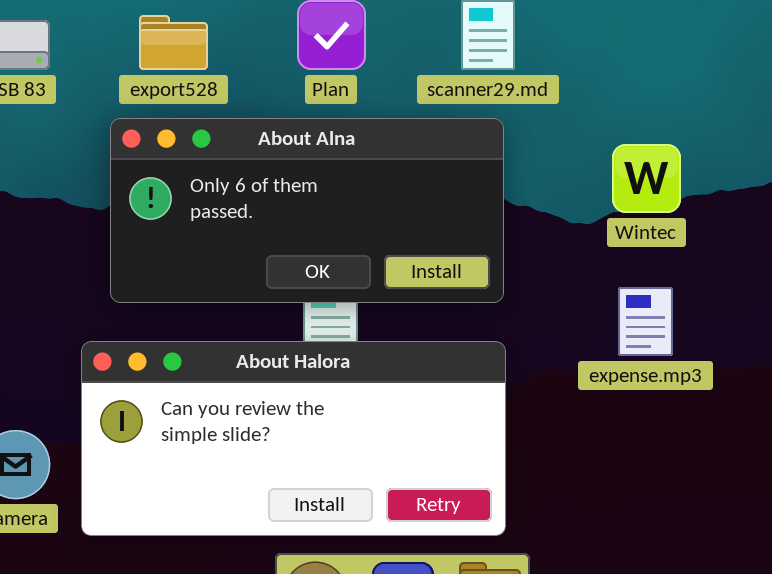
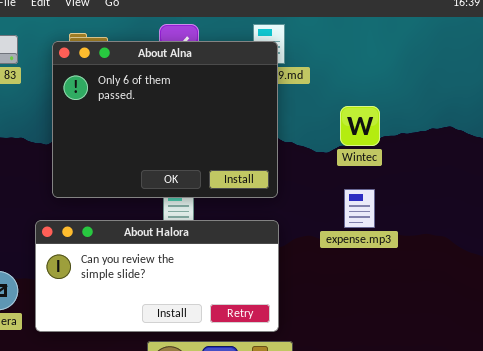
About Alna: [110,118,504,303] -> [52,41,278,198], resized

